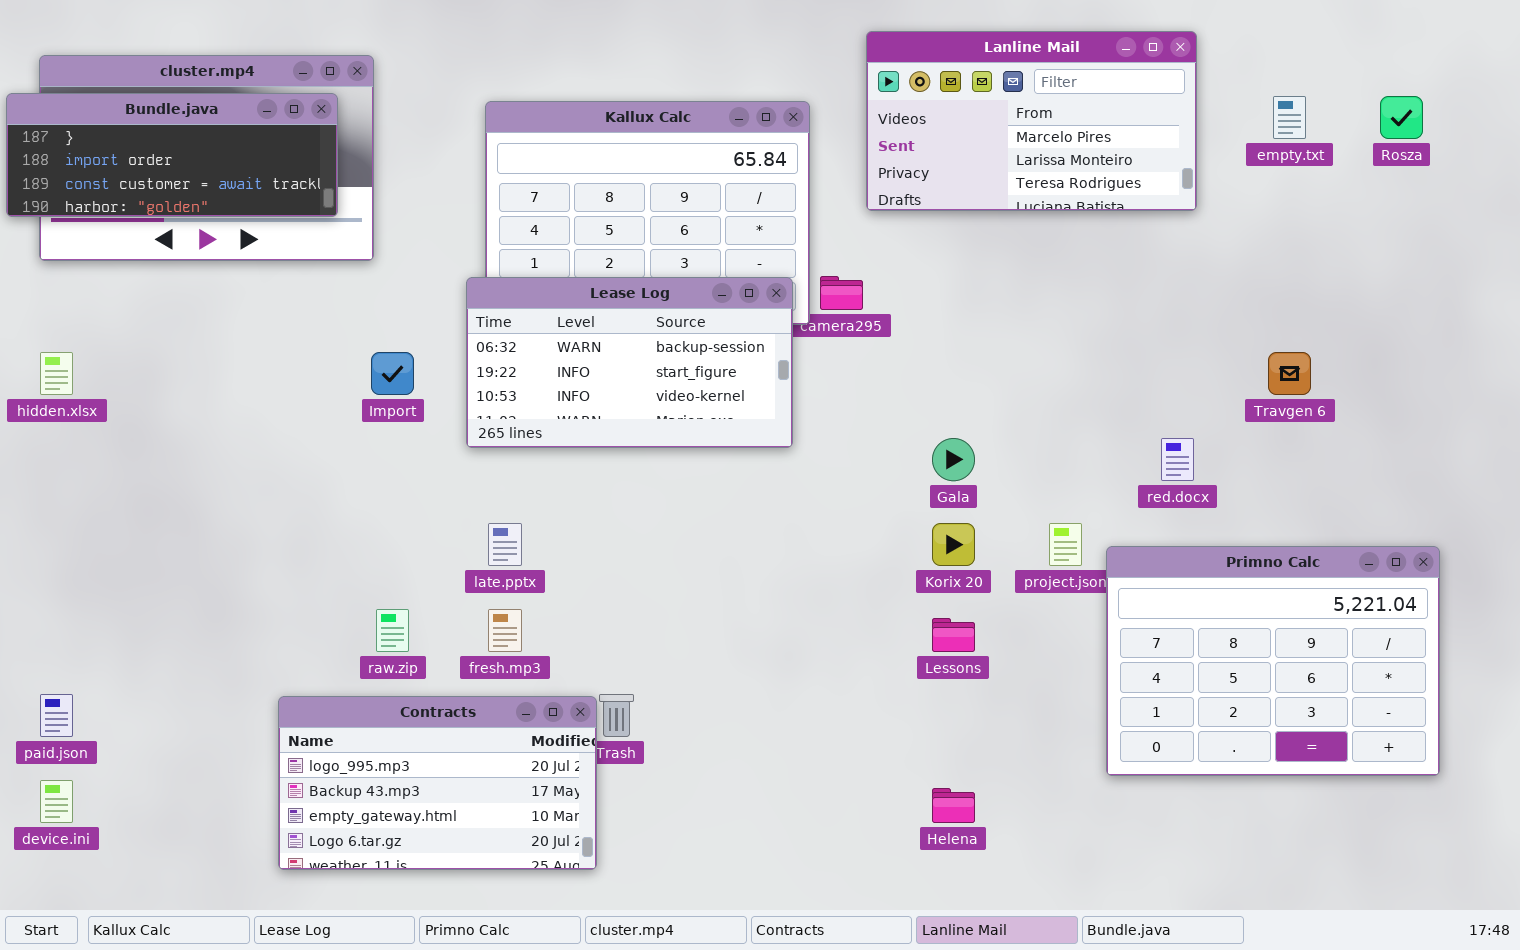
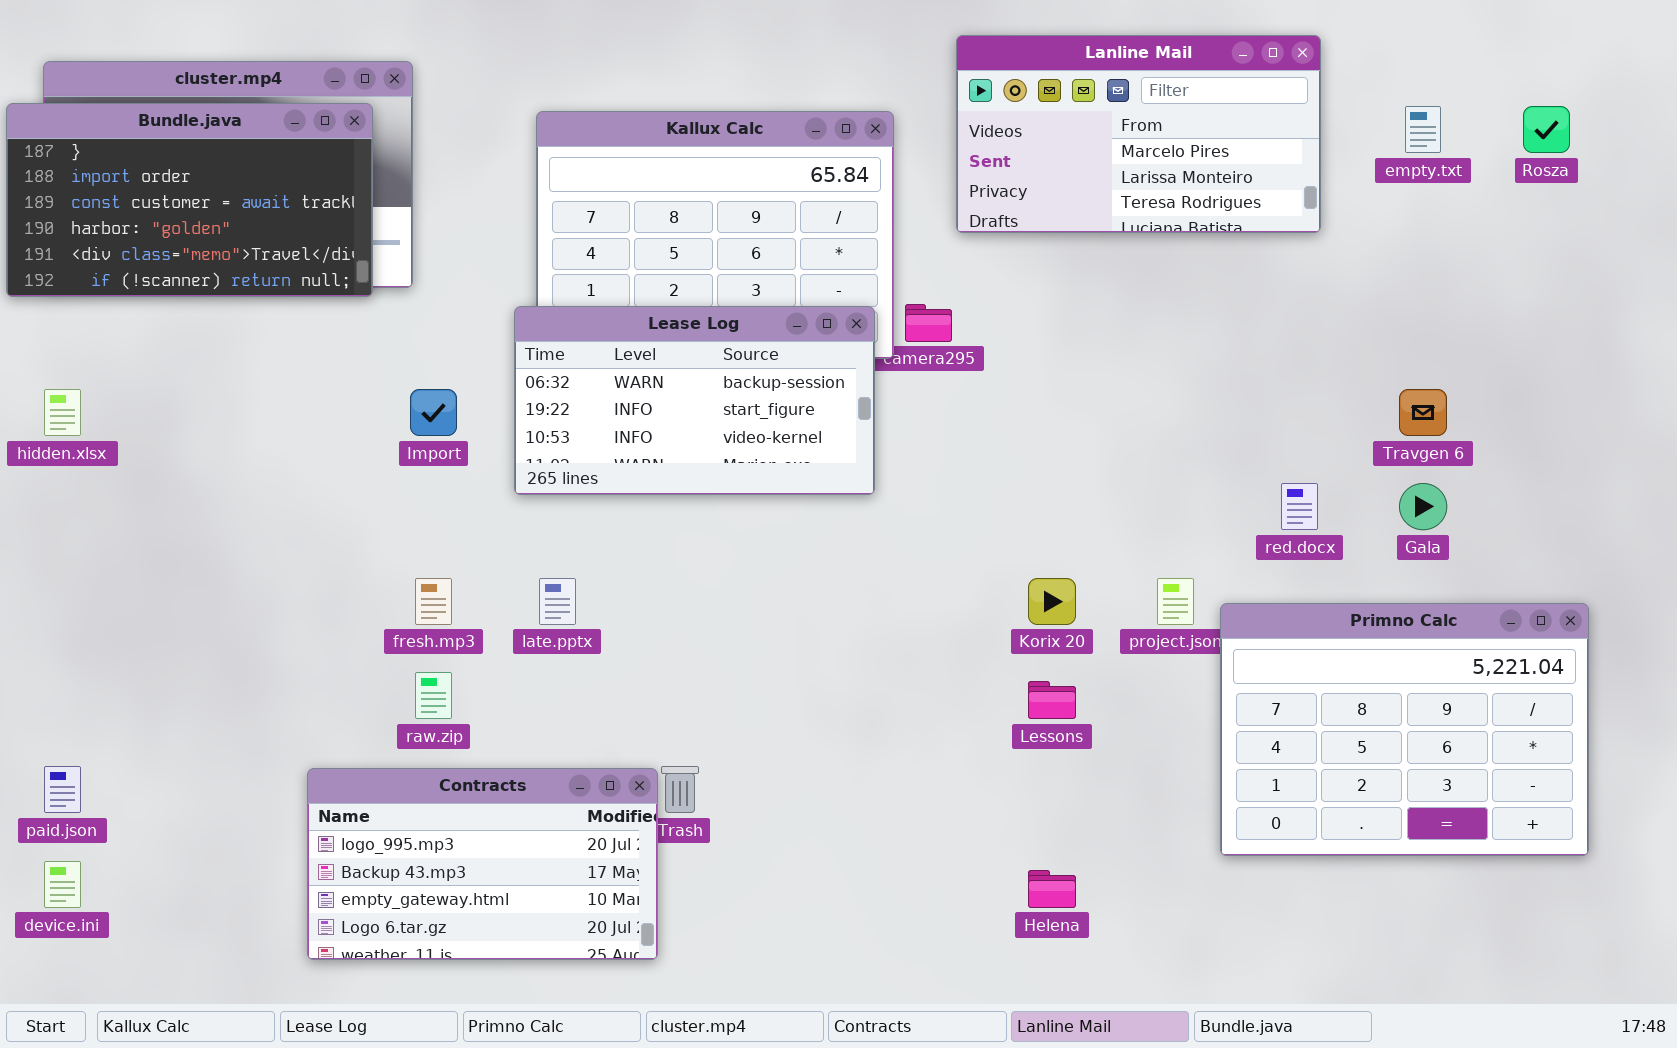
Bundle.java: [6,93,338,217] -> [6,103,373,297], resized
Gala: [932,438,975,481] -> [1399,483,1447,530], moved
fresh.mp3: [488,609,522,652] -> [415,578,452,625], moved

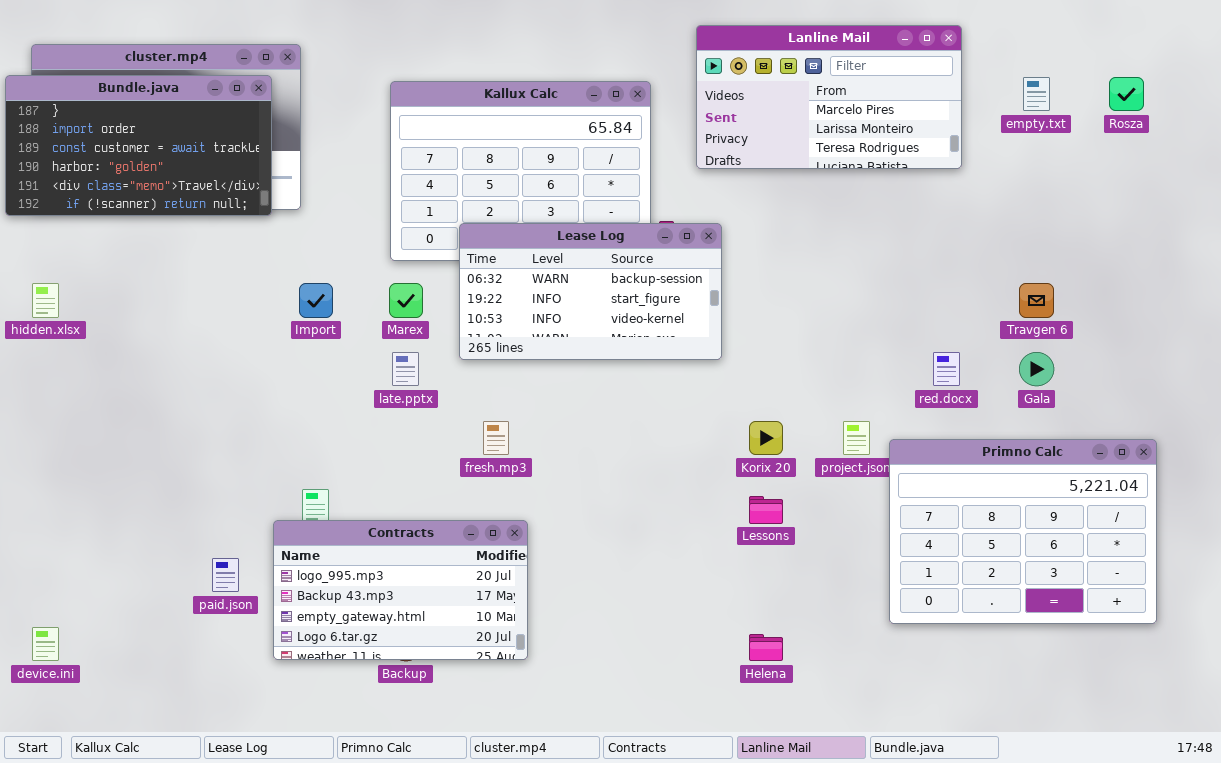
Lease Log: [514,306,875,495] -> [459,223,722,360], moved
fresh.mp3: [415,578,452,625] -> [483,421,509,455], moved
late.pptx: [539,578,576,625] -> [392,352,419,386], moved
paid.json: [44,766,81,813] -> [212,558,239,592], moved
Contracts: [307,768,658,960] -> [273,520,528,660], moved

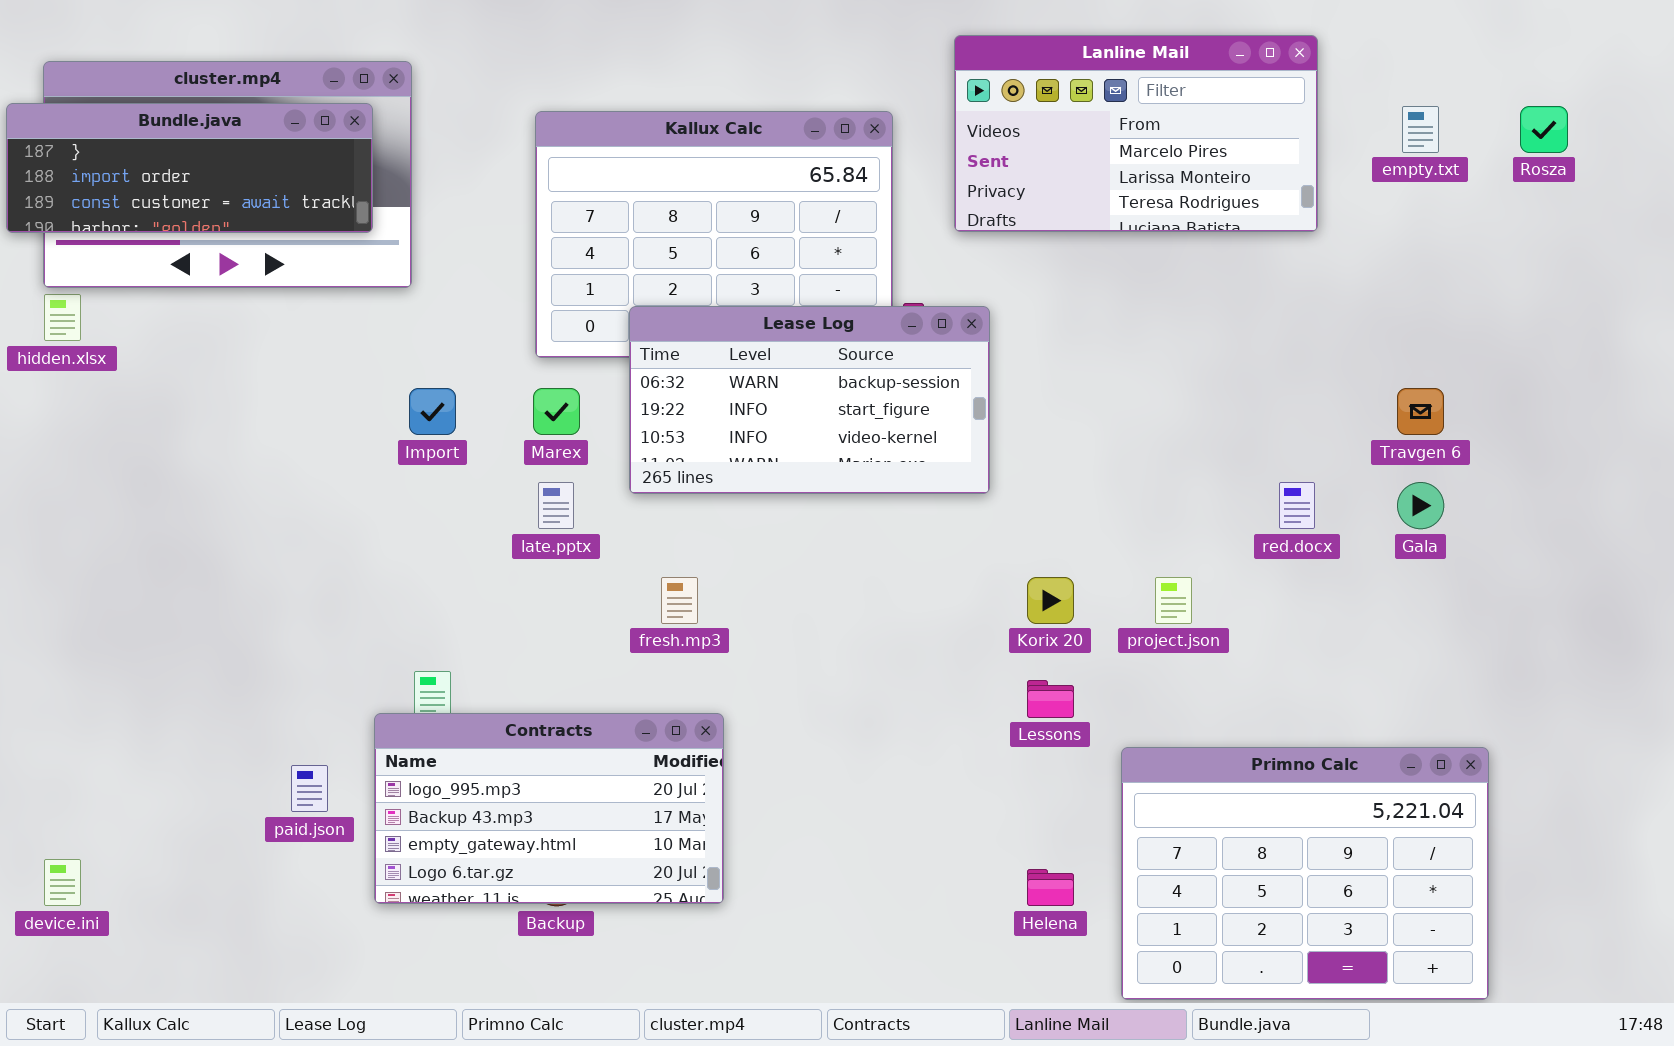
Bundle.java: [5,75,272,216] -> [6,103,373,233], resized
hidden.xlsx: [32,283,59,318] -> [44,294,81,341], moved
Primno Calc: [889,439,1157,624] -> [1121,747,1489,1000], moved

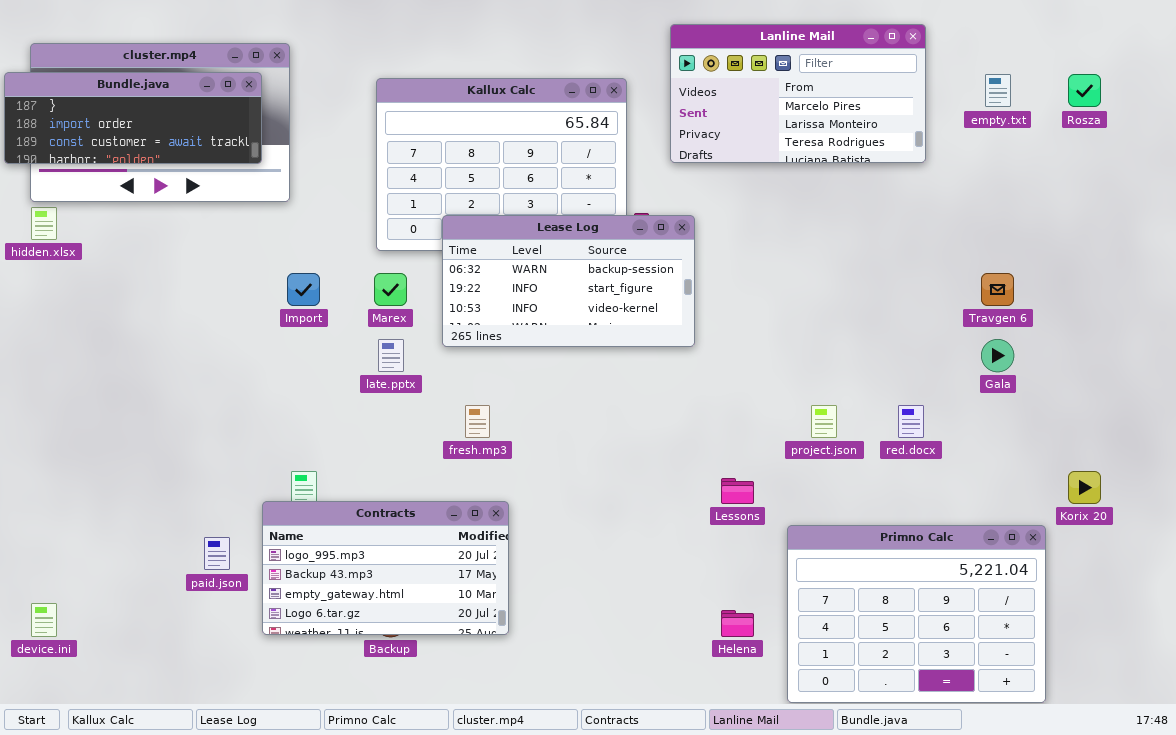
red.docx: [1279,482,1315,529] -> [898,405,924,438], moved
Korix 20: [1027,577,1074,624] -> [1068,471,1101,504], moved

